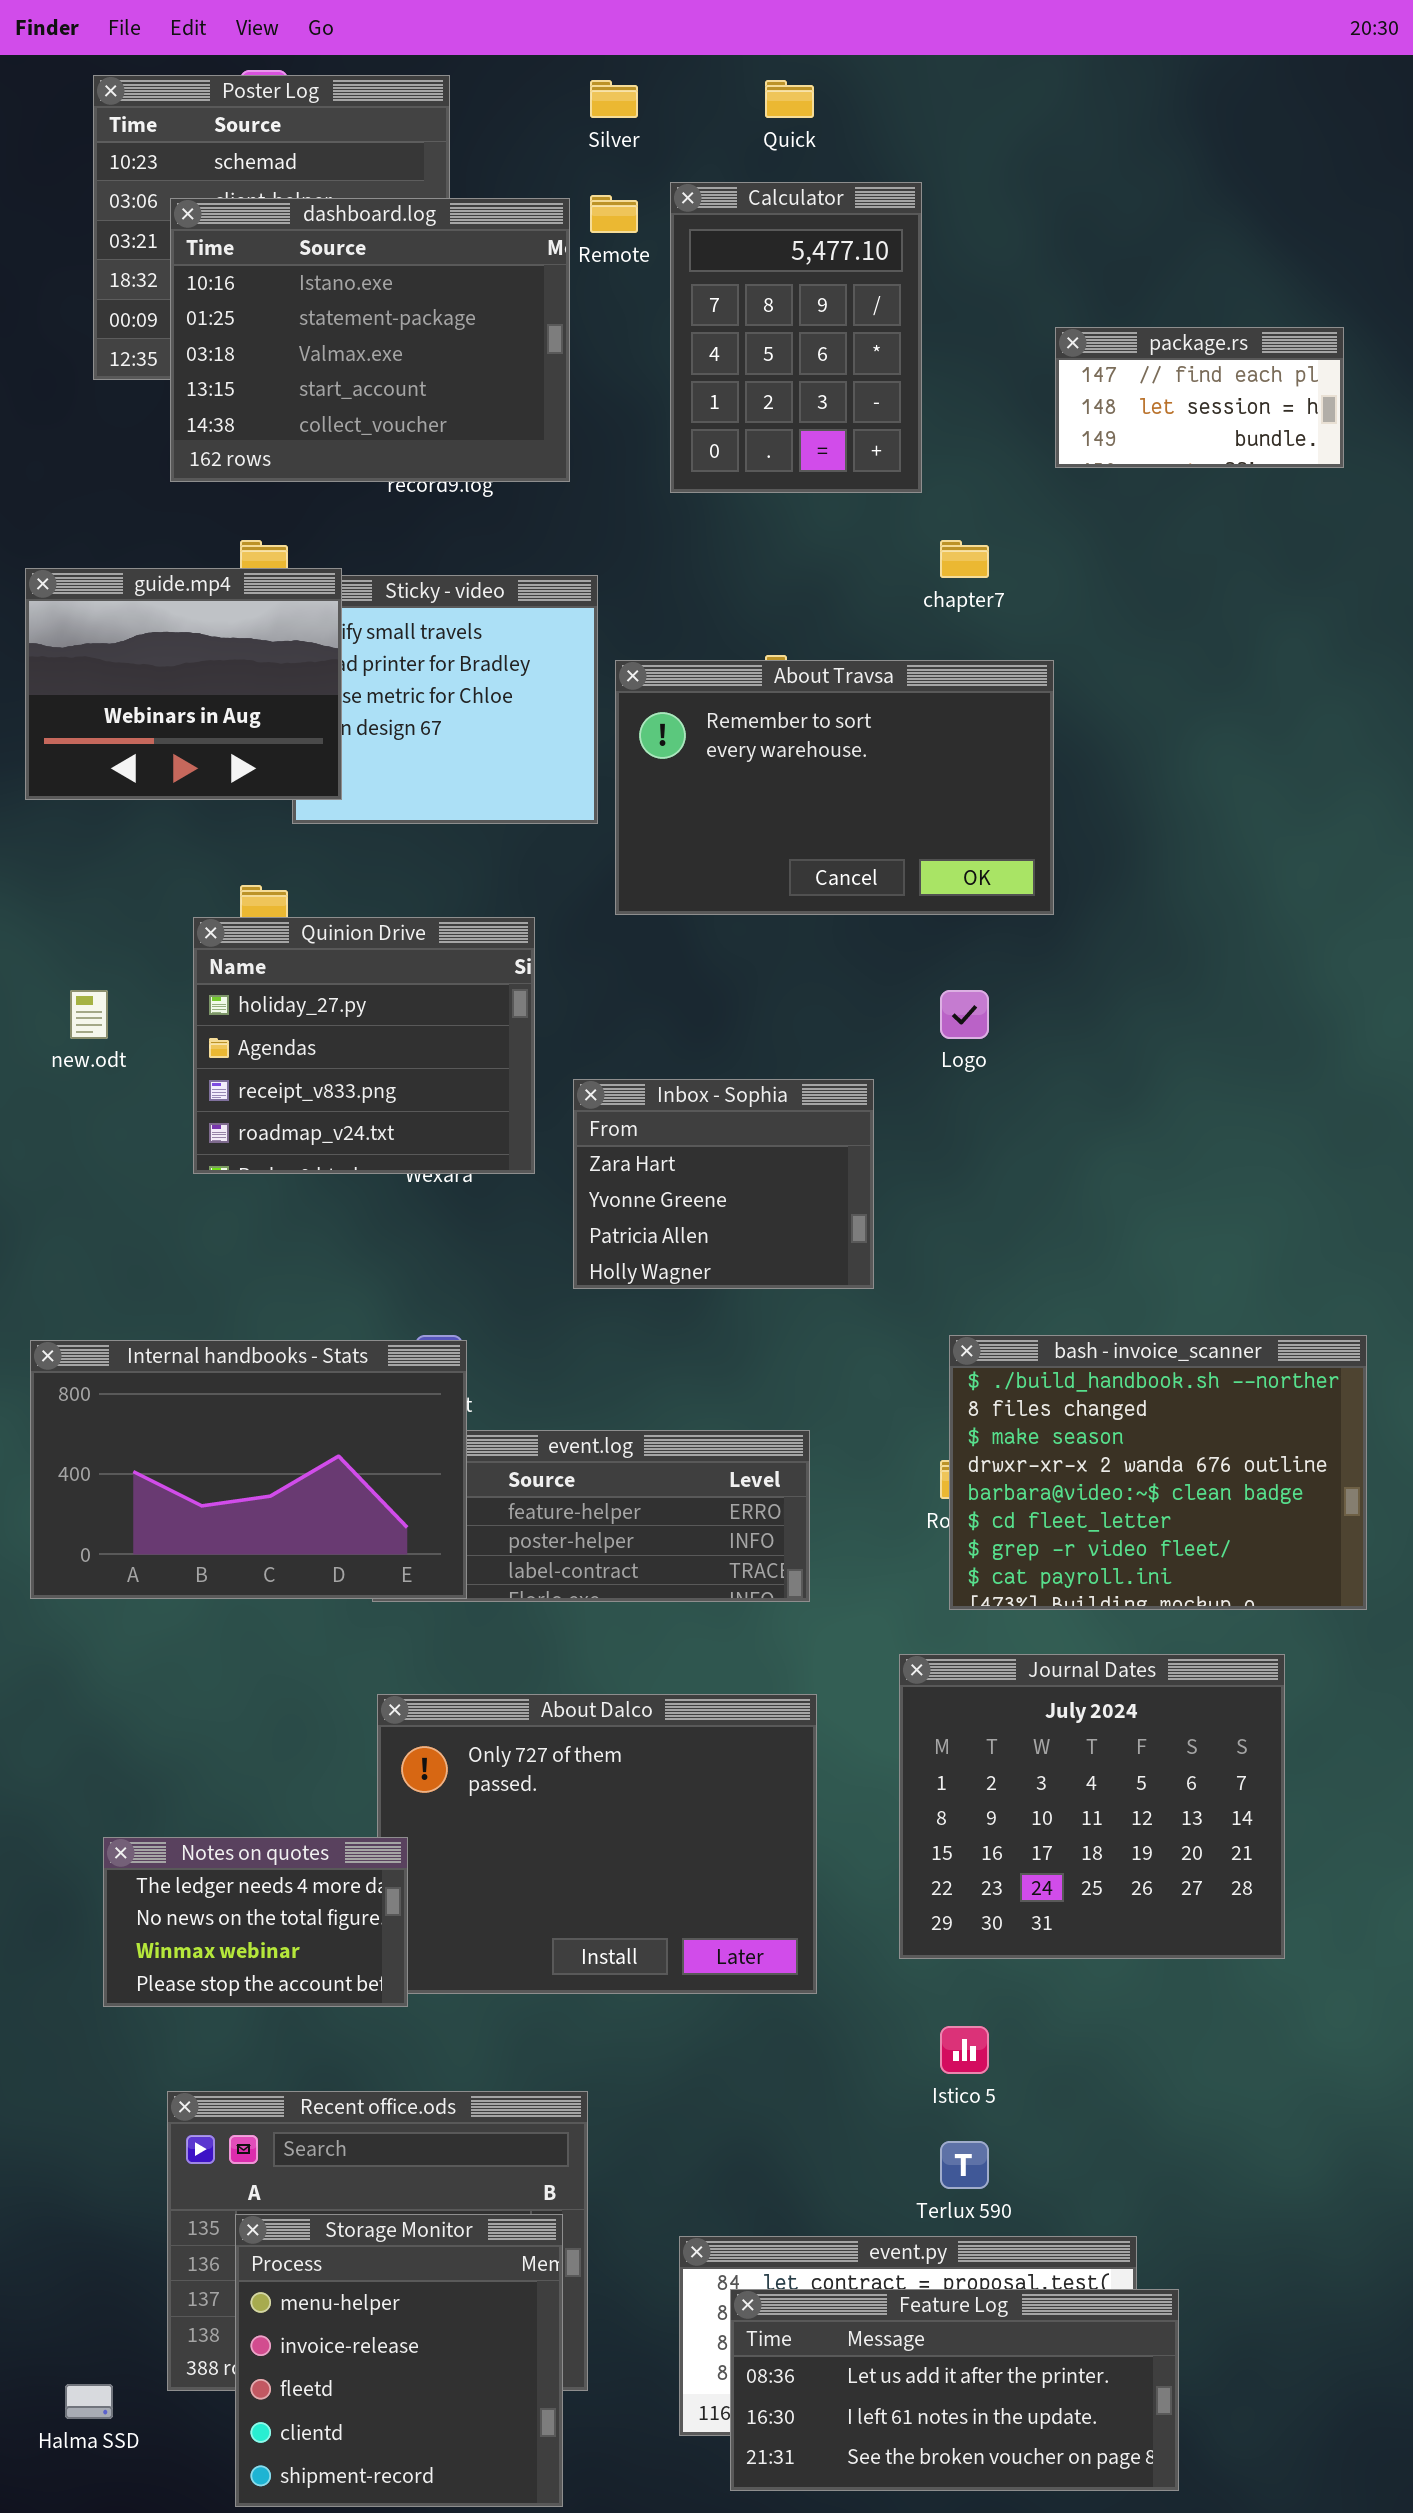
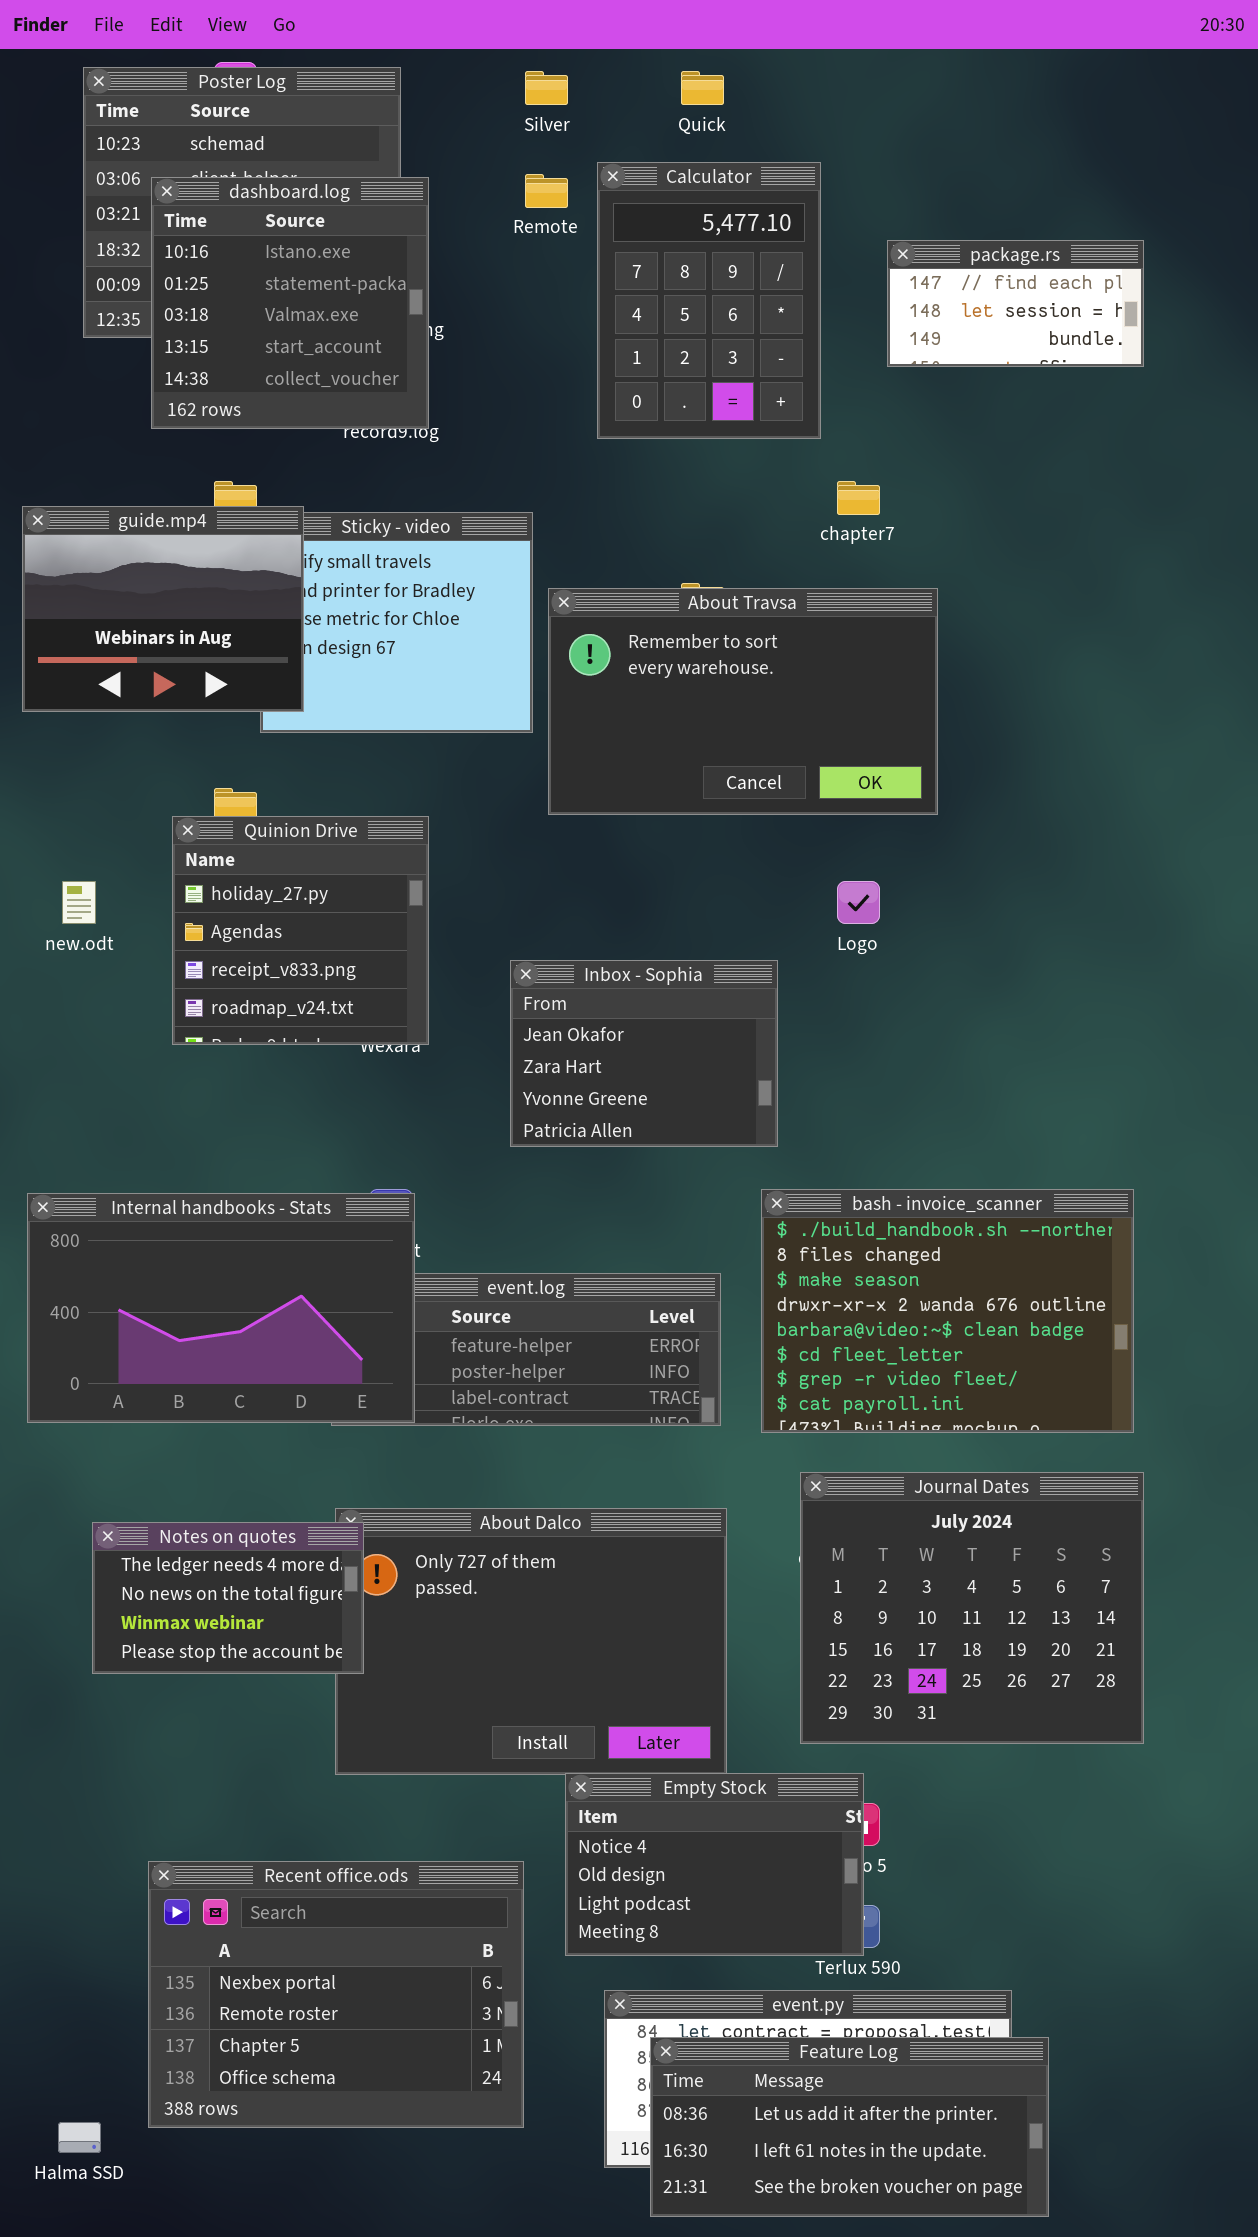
dashboard.log: [170,198,570,482] -> [151,177,429,429], resized
package.rs: [1055,327,1344,468] -> [887,240,1144,367], moved
Quinion Drive: [193,917,535,1174] -> [172,816,429,1045], resized
Inbox - Sophia: [573,1079,874,1289] -> [510,960,778,1147], scrolled up 1 row
bash - invoice_scanner: [949,1335,1367,1610] -> [761,1189,1134,1433], moved
Notes on quotes: [103,1837,408,2007] -> [92,1522,364,1674], moved
Empty Stock: none -> [565,1773,864,1956], opened
Storage Monitor: [235,2214,563,2507] -> none, closed

